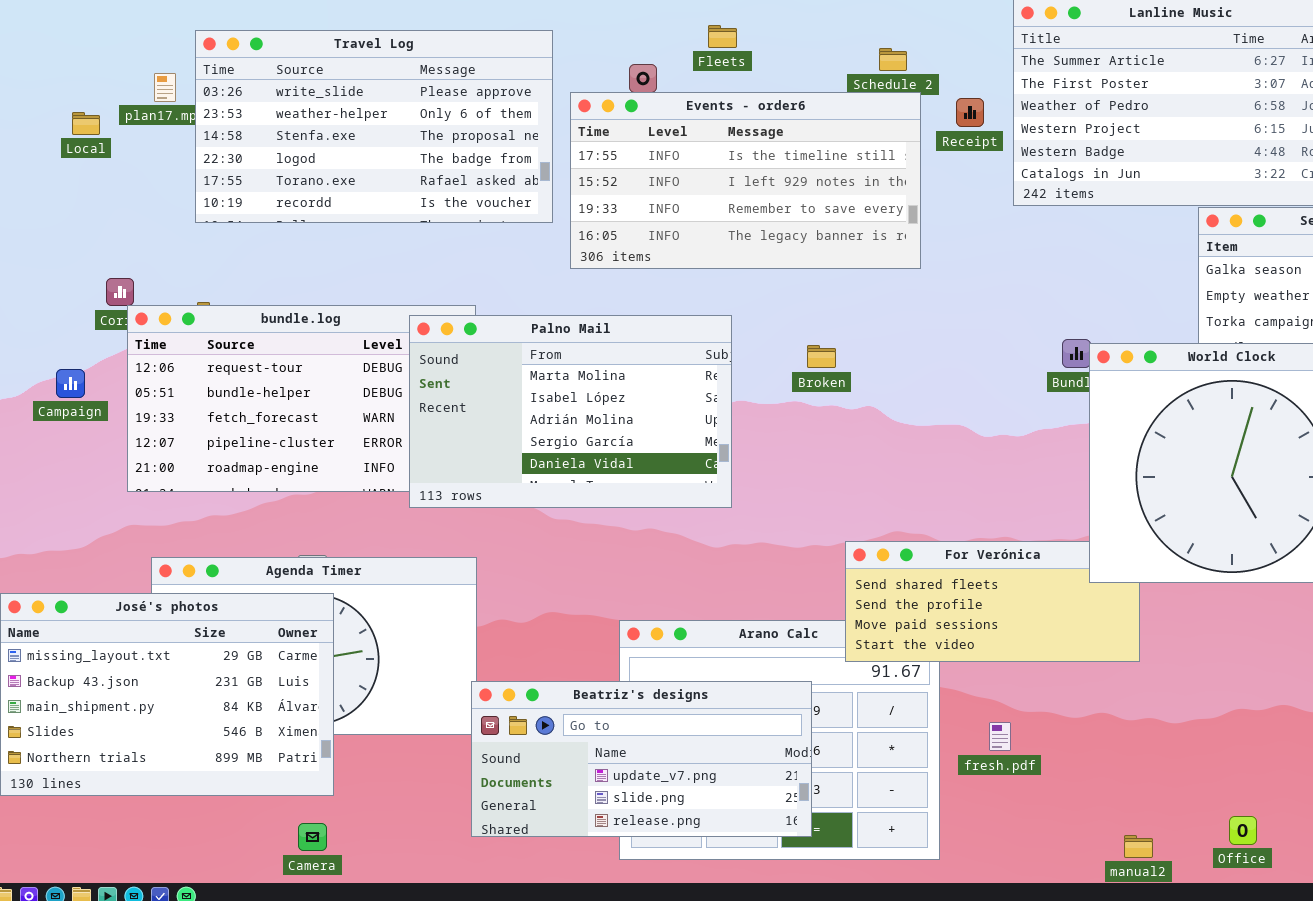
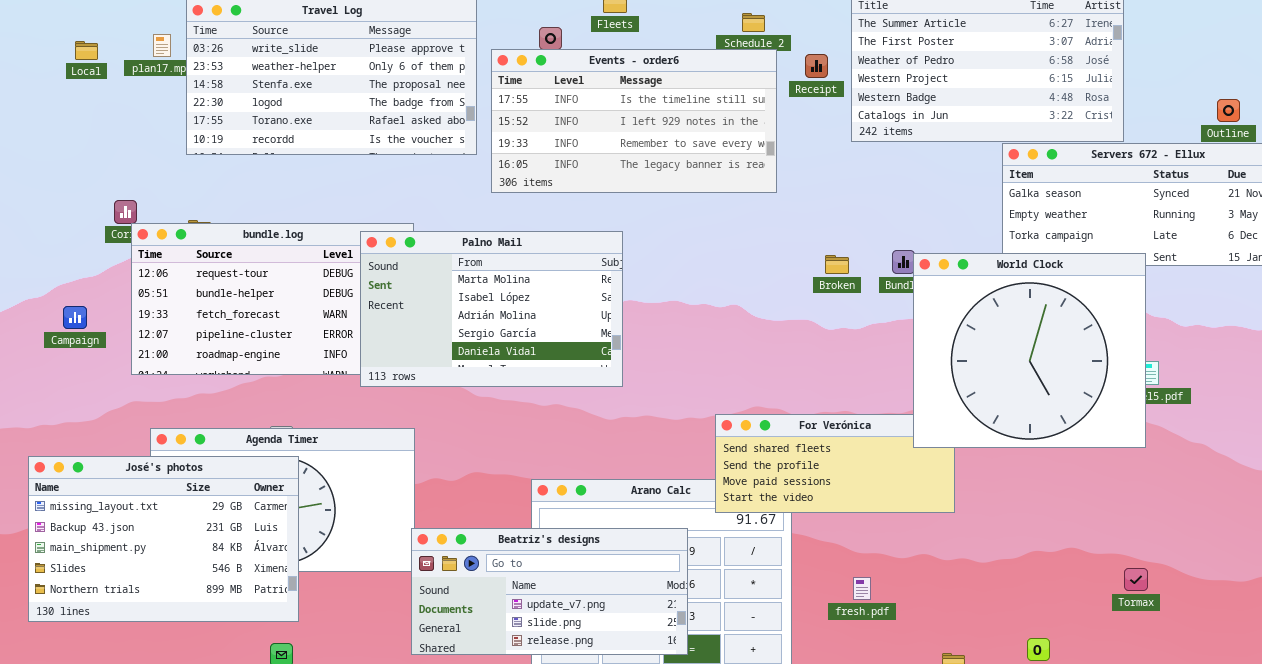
Local: [72,112,100,135] -> [75,41,98,60], moved
Broken: [807,345,836,368] -> [825,255,849,274], moved
Campaign: [56,369,85,398] -> [63,306,87,329], moved
fresh.pdf: [989,722,1011,751] -> [853,577,871,600], moved

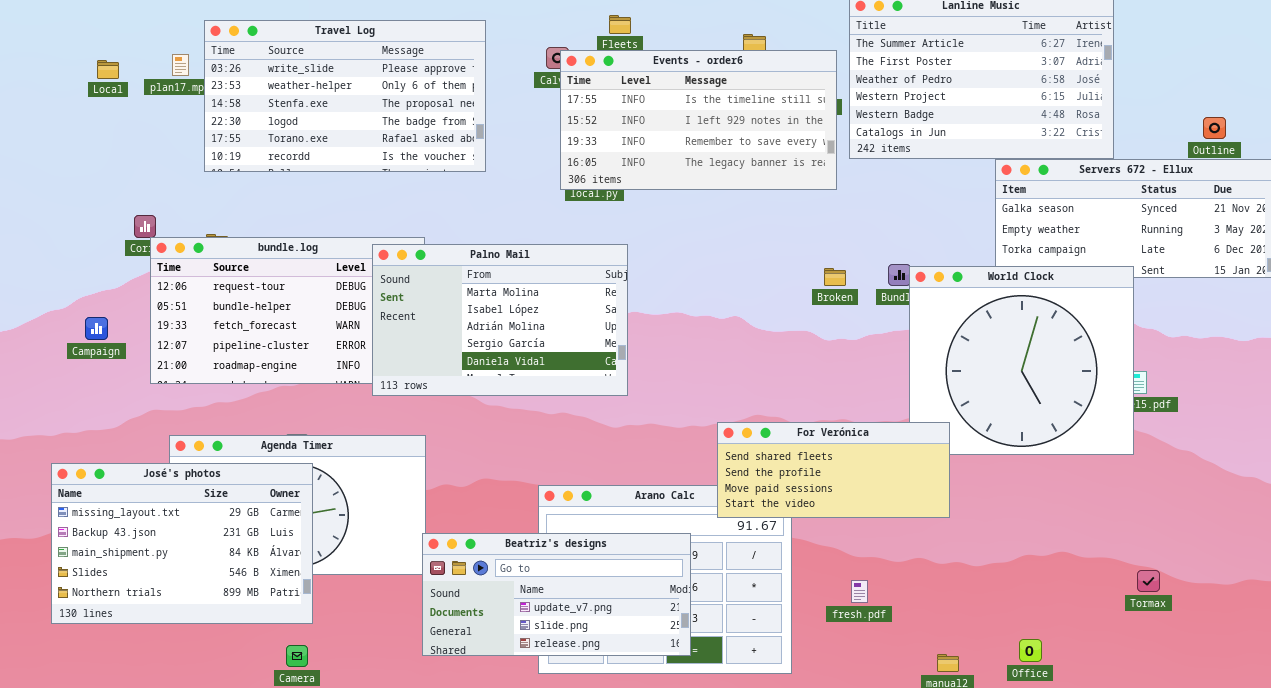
Events - order6: [491,49,777,193] -> [560,50,837,190], moved
For Verónica: [715,414,955,513] -> [717,422,950,518], raised
Tormax: [1124,568,1148,591] -> [1137,570,1160,592], moved

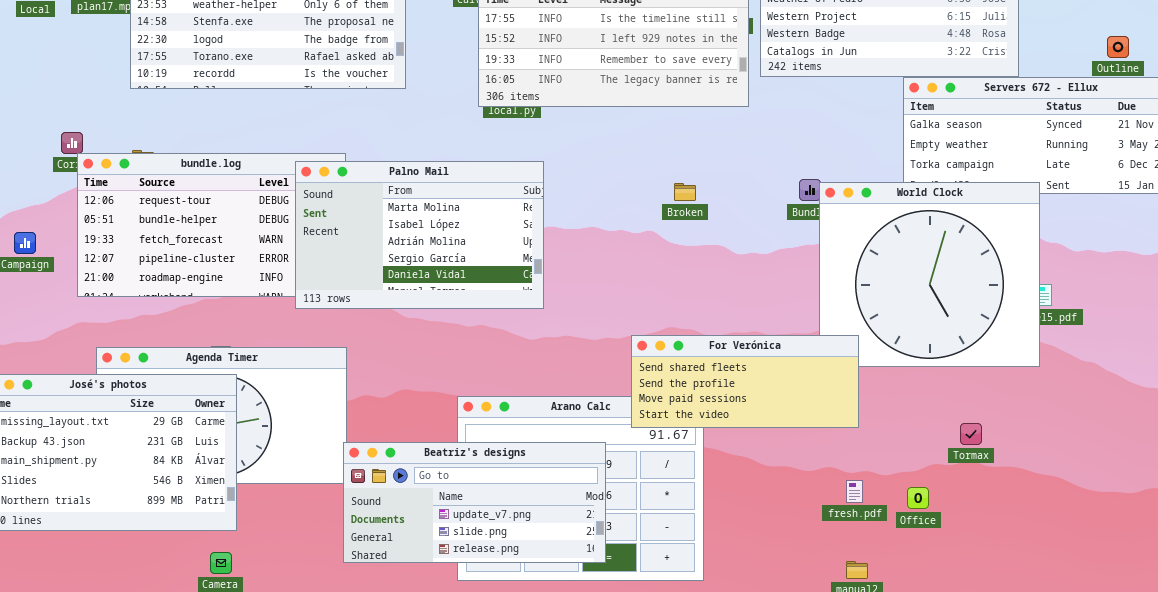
Broken: [824,268,846,286] -> [674,183,696,201], moved
Tormax: [1137,570,1160,592] -> [960,423,982,445], moved
fresh.pdf: [851,580,868,603] -> [846,480,863,503], moved
Office: [1019,639,1042,662] -> [907,487,929,509], moved

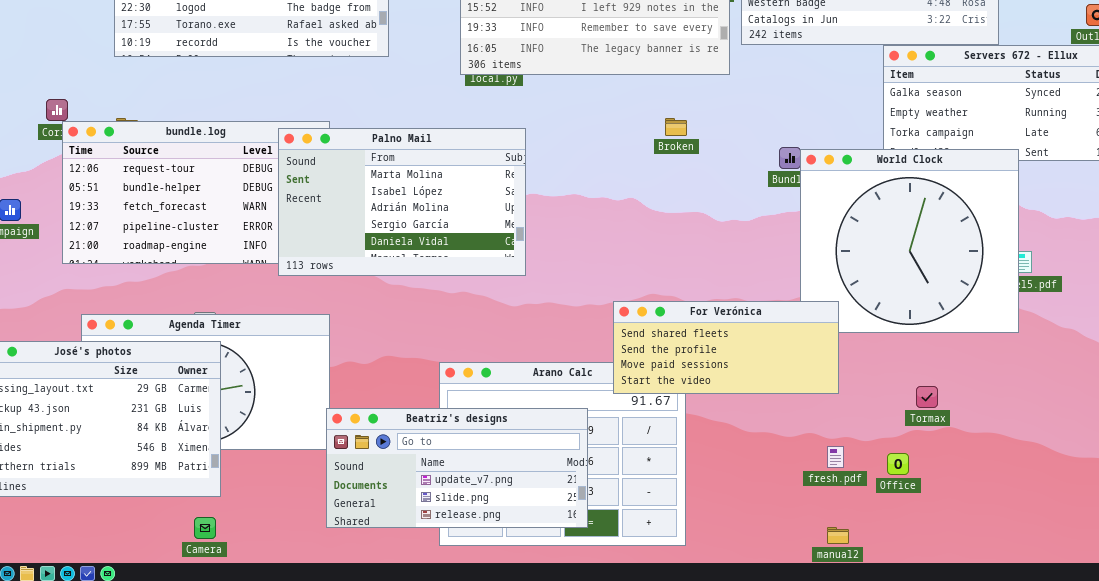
Broken: [674,183,696,201] -> [665,118,687,136], moved
Tormax: [960,423,982,445] -> [916,386,938,408], moved

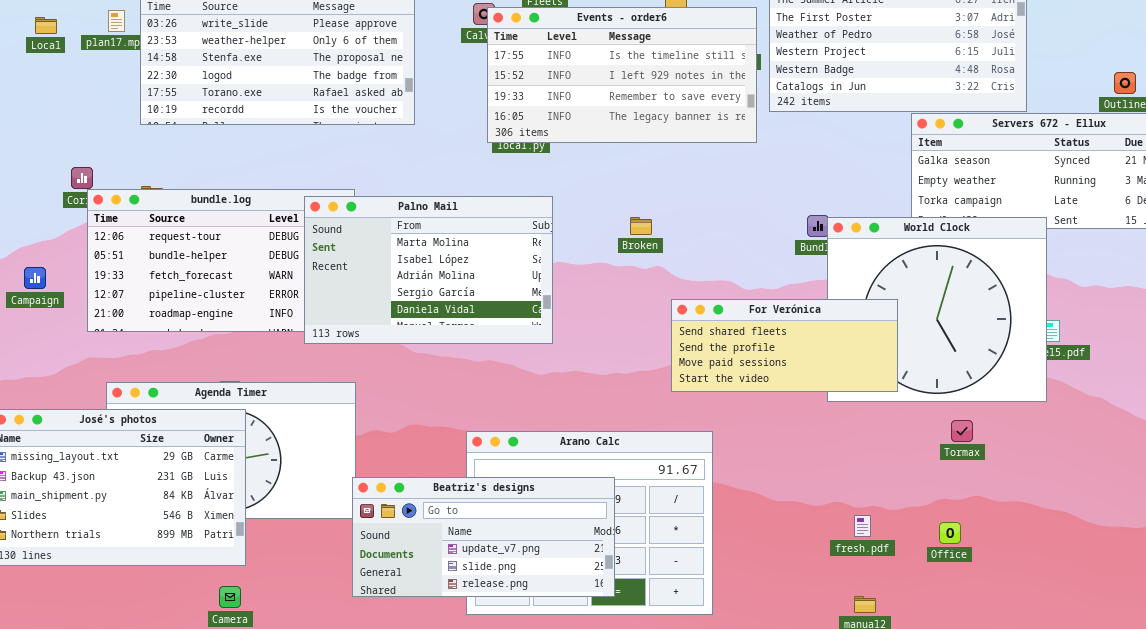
Broken: [665,118,687,136] -> [630,217,652,235], moved
For Verónica: [613,301,839,394] -> [671,299,898,392], moved
Tormax: [916,386,938,408] -> [951,420,973,442], moved
Office: [887,453,909,475] -> [939,522,961,544], moved

